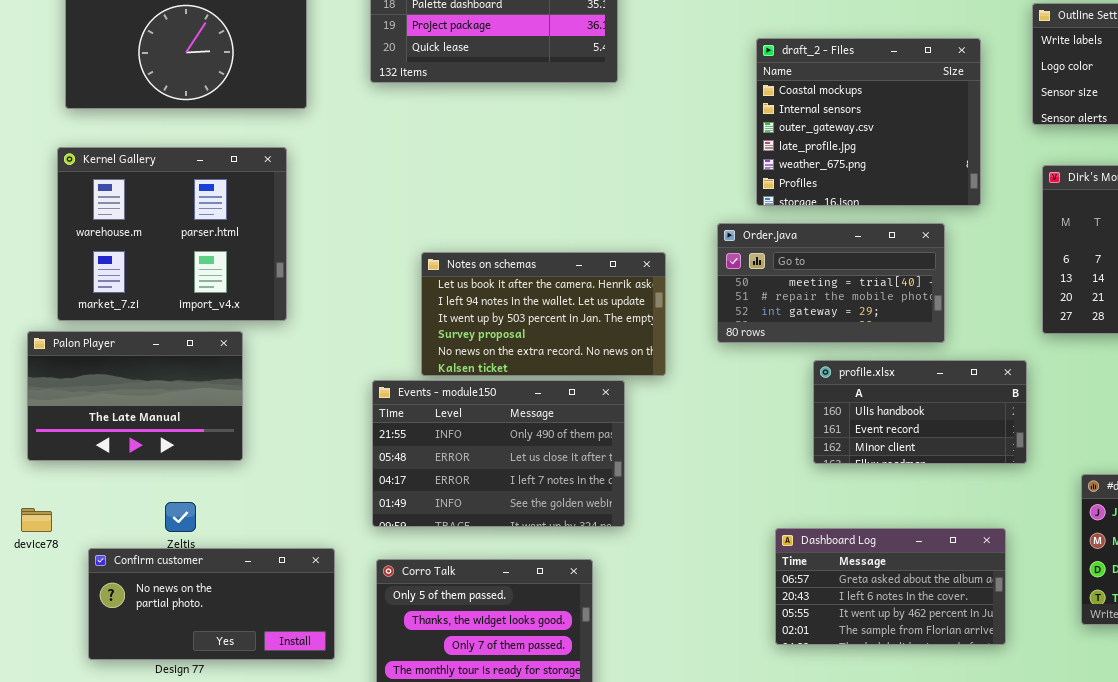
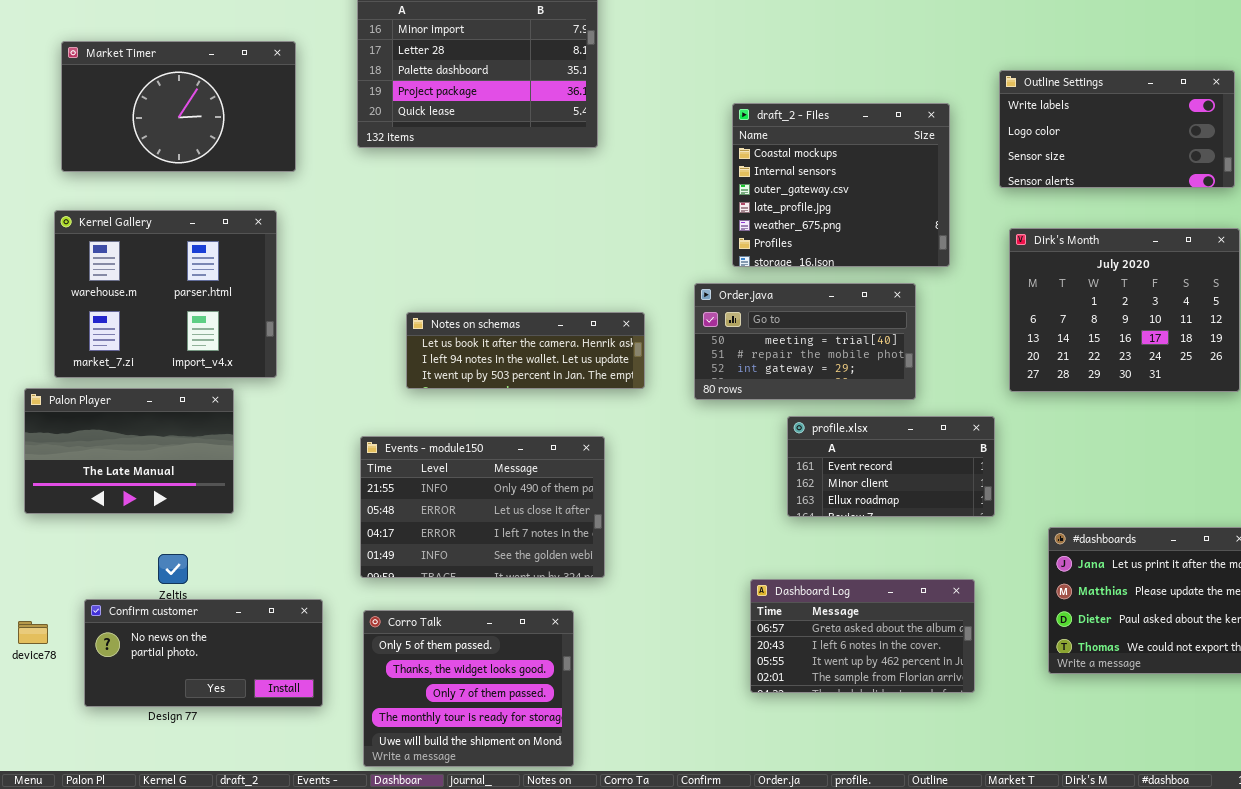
Notes on schemas: [421,252,666,376] -> [406,312,645,389], resized
profile.xlsx: [813,360,1027,464] -> [787,416,995,517], scrolled down 1 row
device78: [21,508,52,532] -> [18,621,48,644], moved

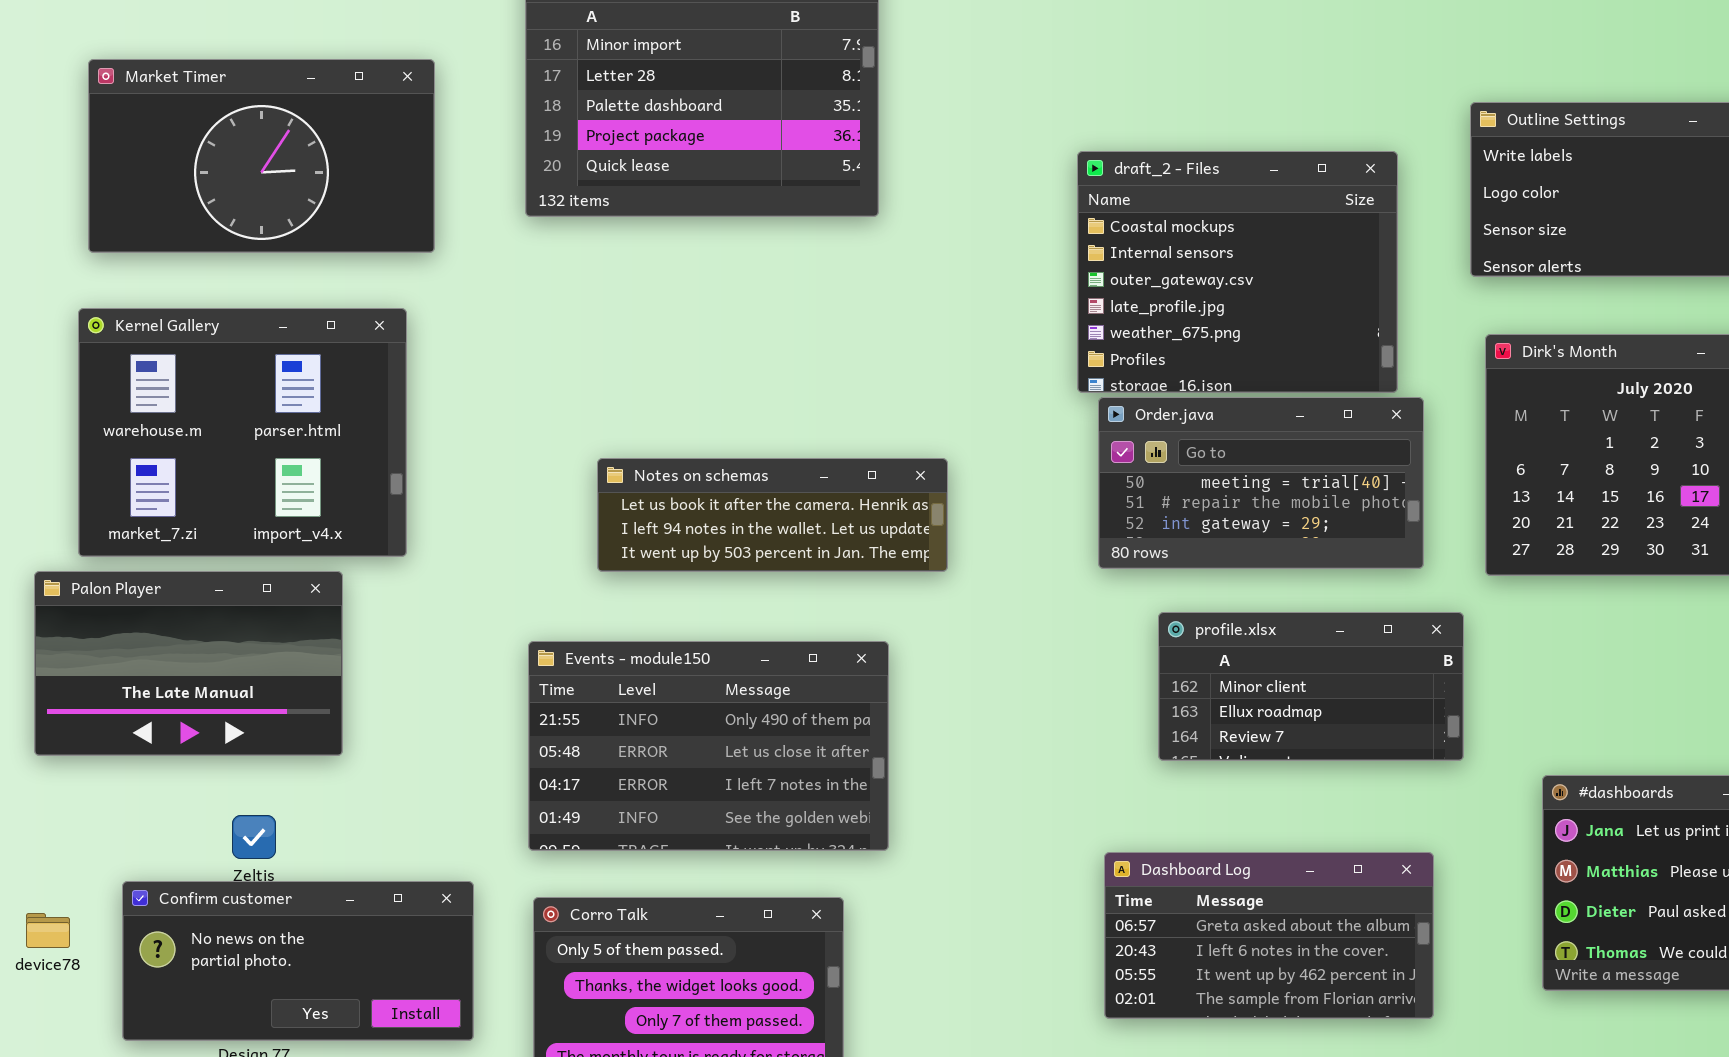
Order.java: [694,283,916,400] -> [1098,397,1424,569], moved
profile.xlsx: [787,416,995,517] -> [1158,612,1464,761], scrolled down 1 row

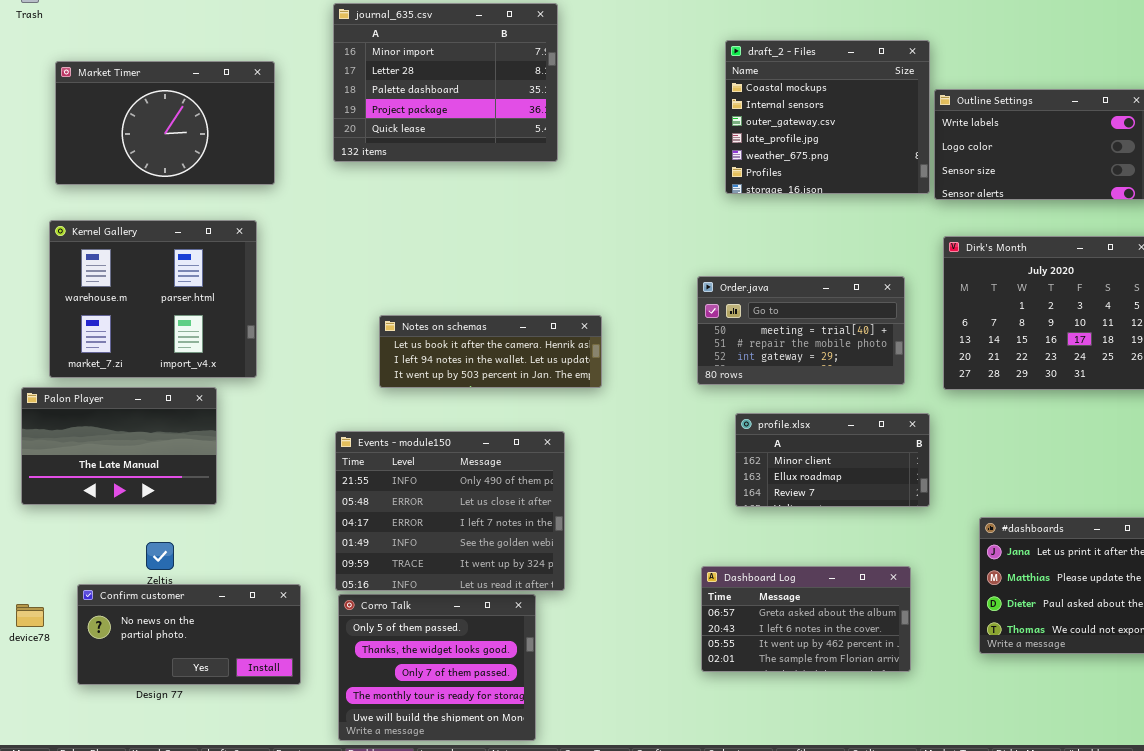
draft_2 - Files: [1077,151,1398,393] -> [725,40,930,194], moved
Events - module150: [528,641,889,851] -> [335,431,565,591], resized

